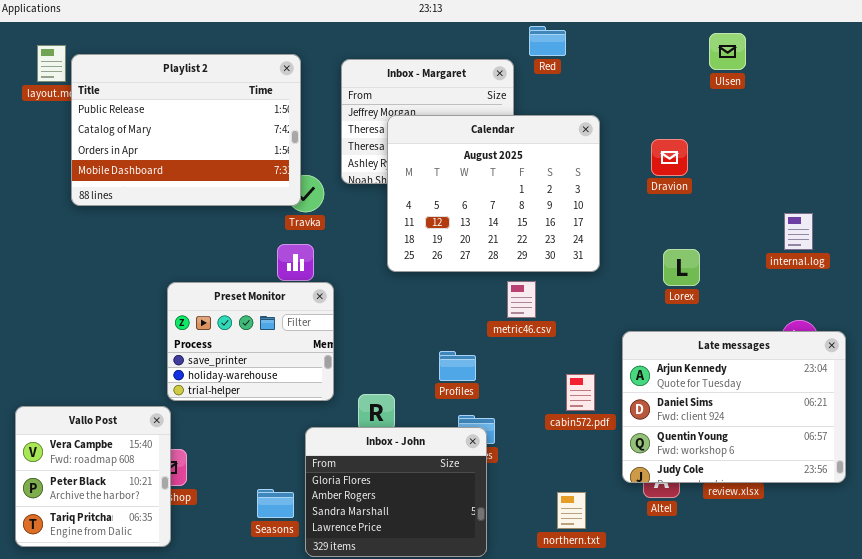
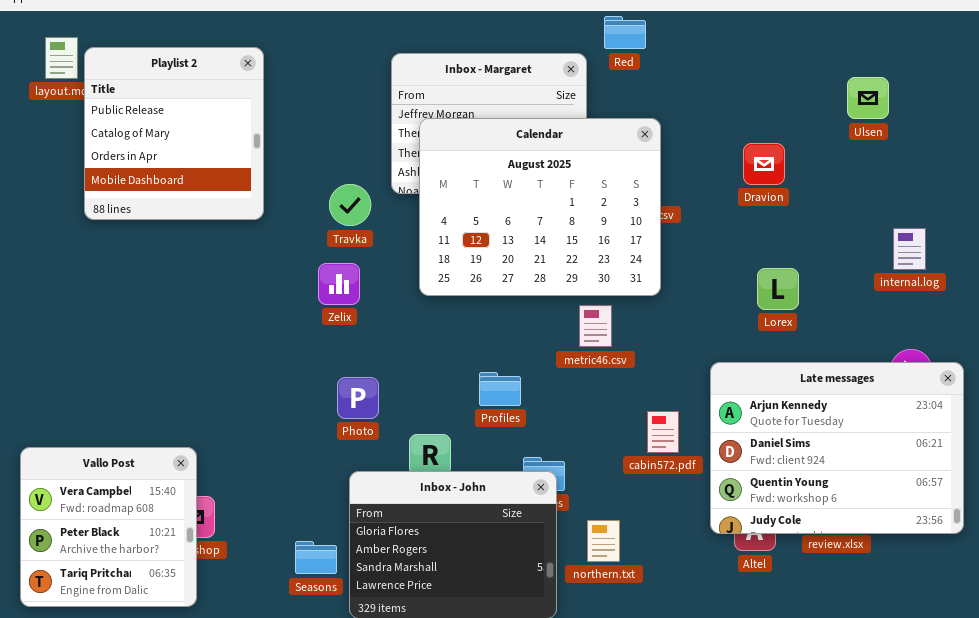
Ulsen: [709,33,746,70] -> [847,77,889,119], moved
Playlist 2: [71,54,301,206] -> [84,47,264,220], resized
Calendar: [387,115,600,272] -> [419,118,661,296], moved
Preset Monitor: [167,282,334,401] -> none, closed
Profiles: [439,351,476,381] -> [479,372,521,406], moved
northern.txt: [557,492,586,529] -> [587,520,620,562], moved

